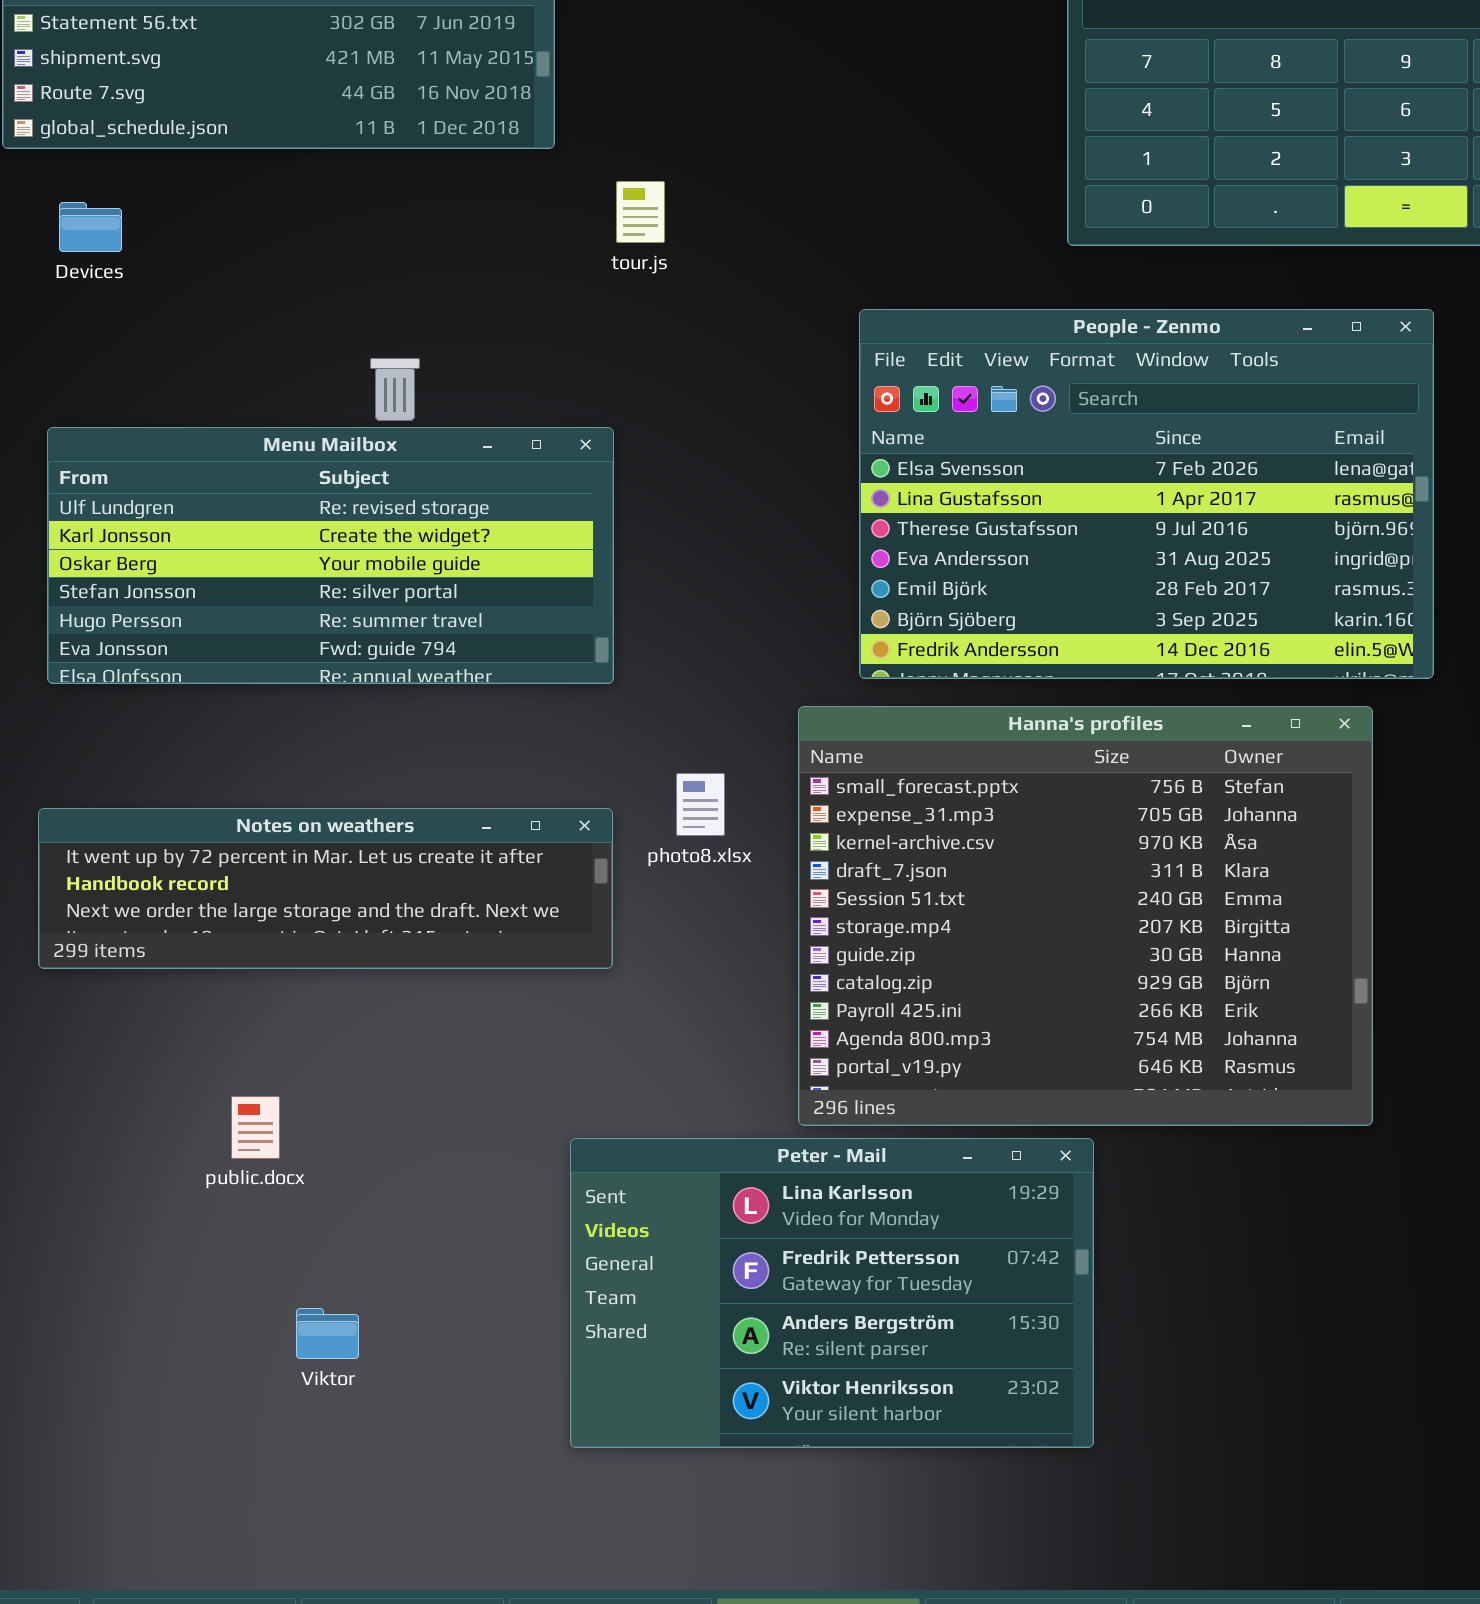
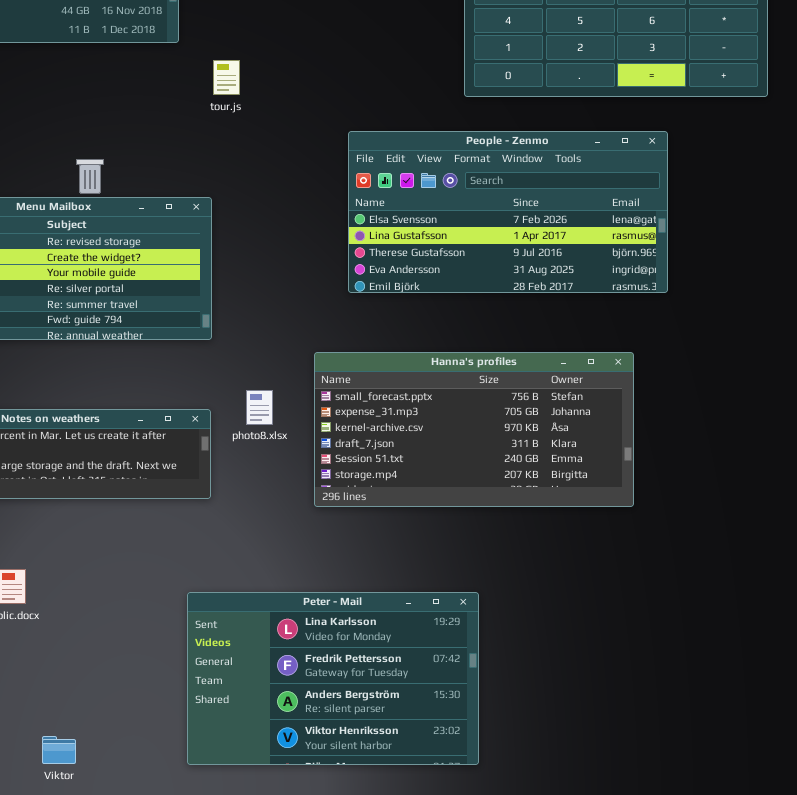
People - Zenmo: [859,309,1434,679] -> [348,131,668,293], resized
Hanna's profiles: [798,706,1373,1126] -> [314,352,634,507], resized
Viktor: [296,1308,359,1359] -> [42,736,76,764], moved

